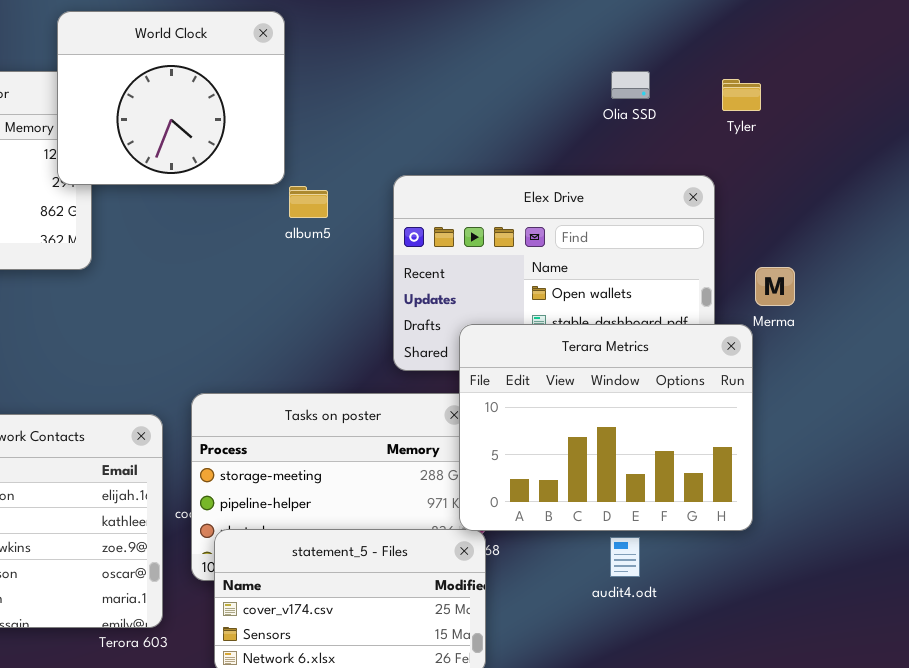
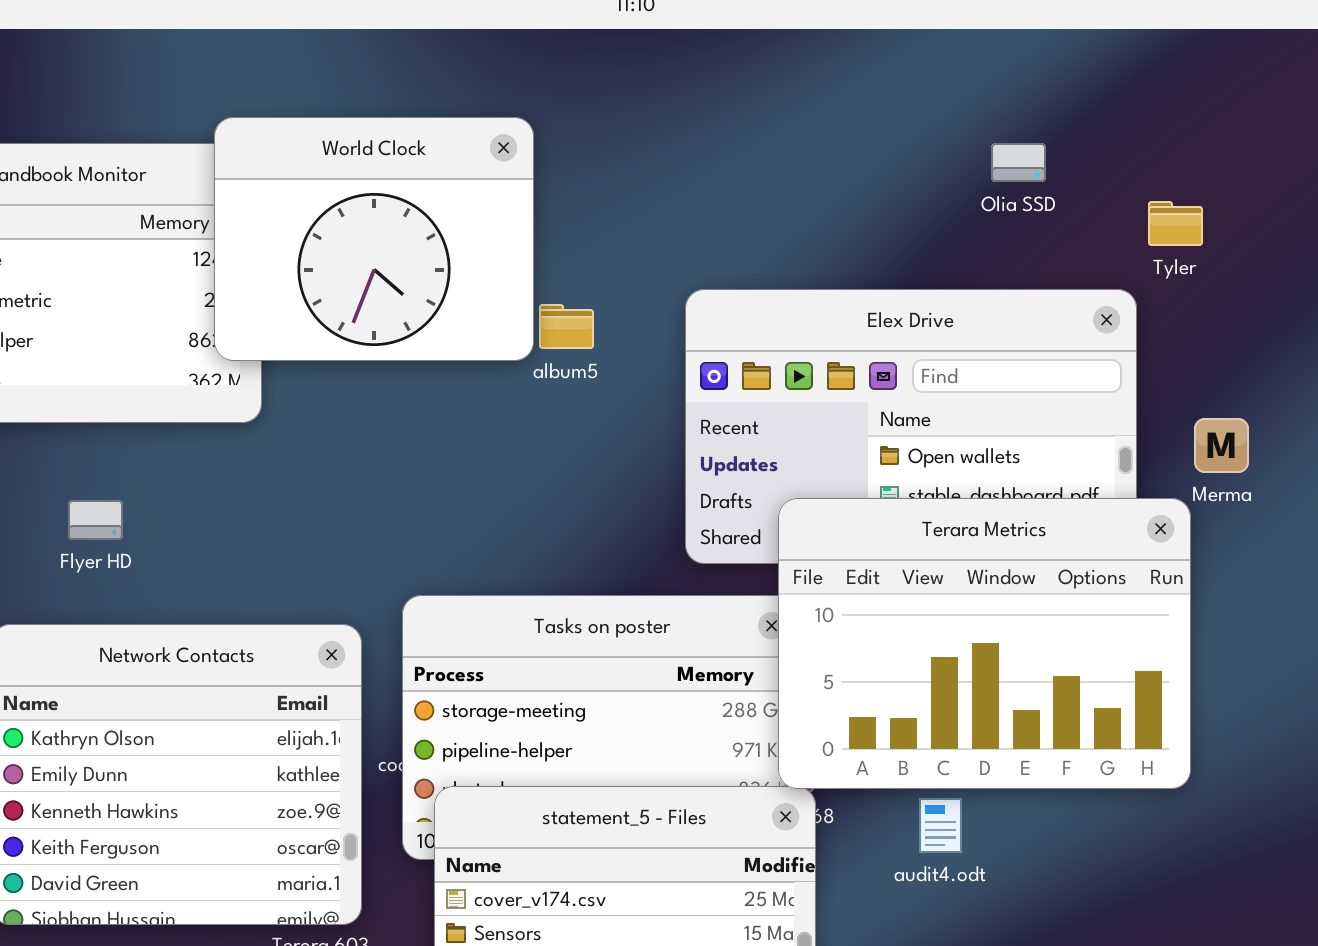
World Clock: [57,11,285,185] -> [214,117,534,361], moved
Tyler: [722,79,761,111] -> [1148,201,1203,246], moved
audit4.odt: [610,537,640,577] -> [919,798,962,853], moved

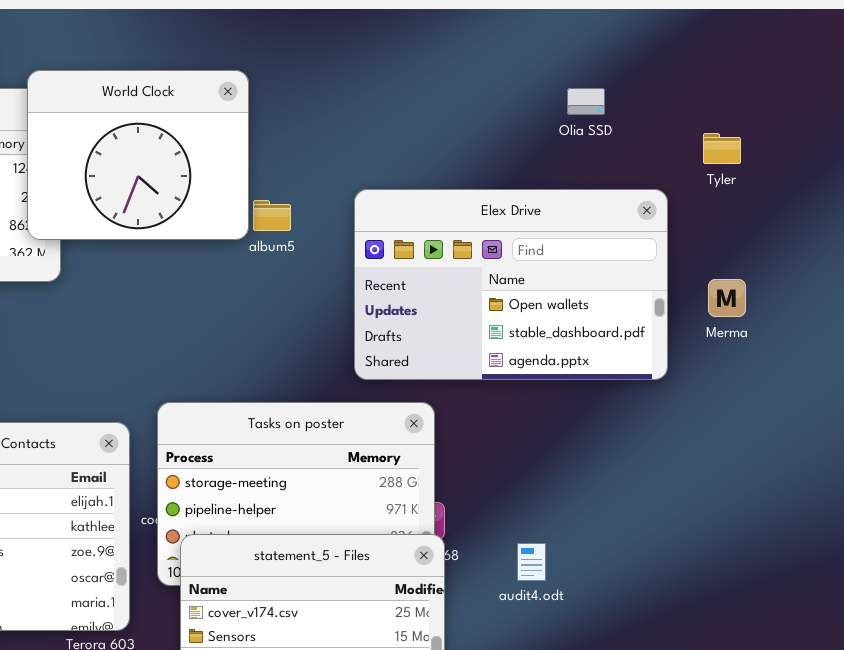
Tyler: [1148,201,1203,246] -> [703,133,741,164], moved
Terara Metrics: [778,498,1191,789] -> none, closed

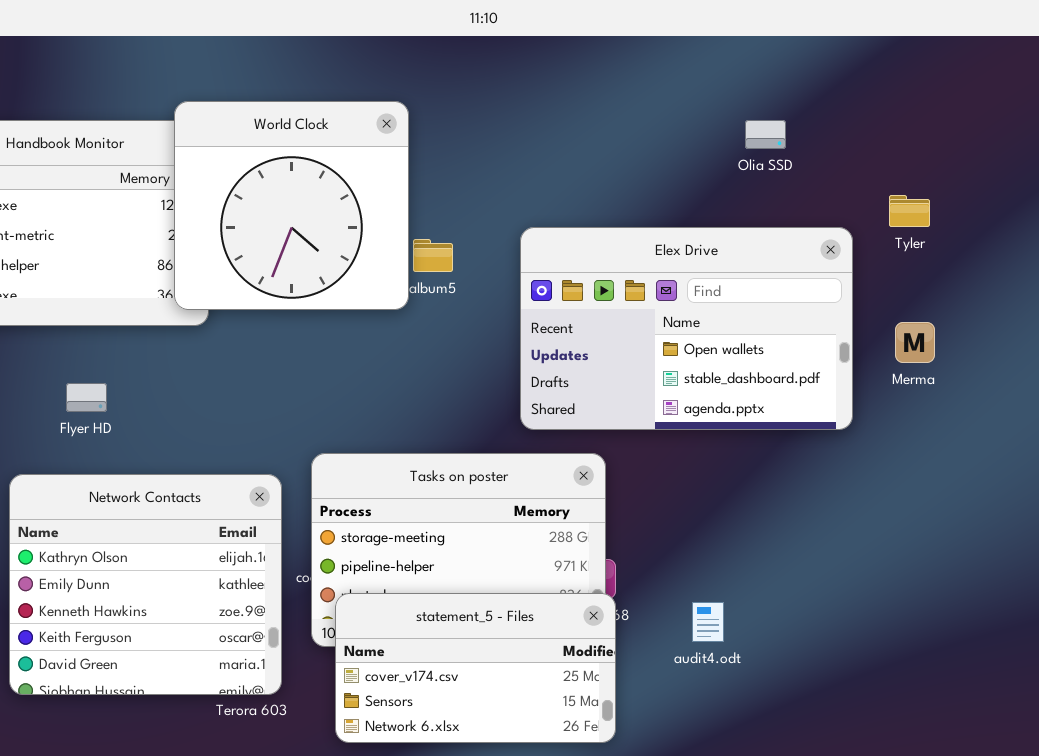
World Clock: [27,70,249,240] -> [174,101,409,310], resized
Tyler: [703,133,741,164] -> [889,195,930,227], moved

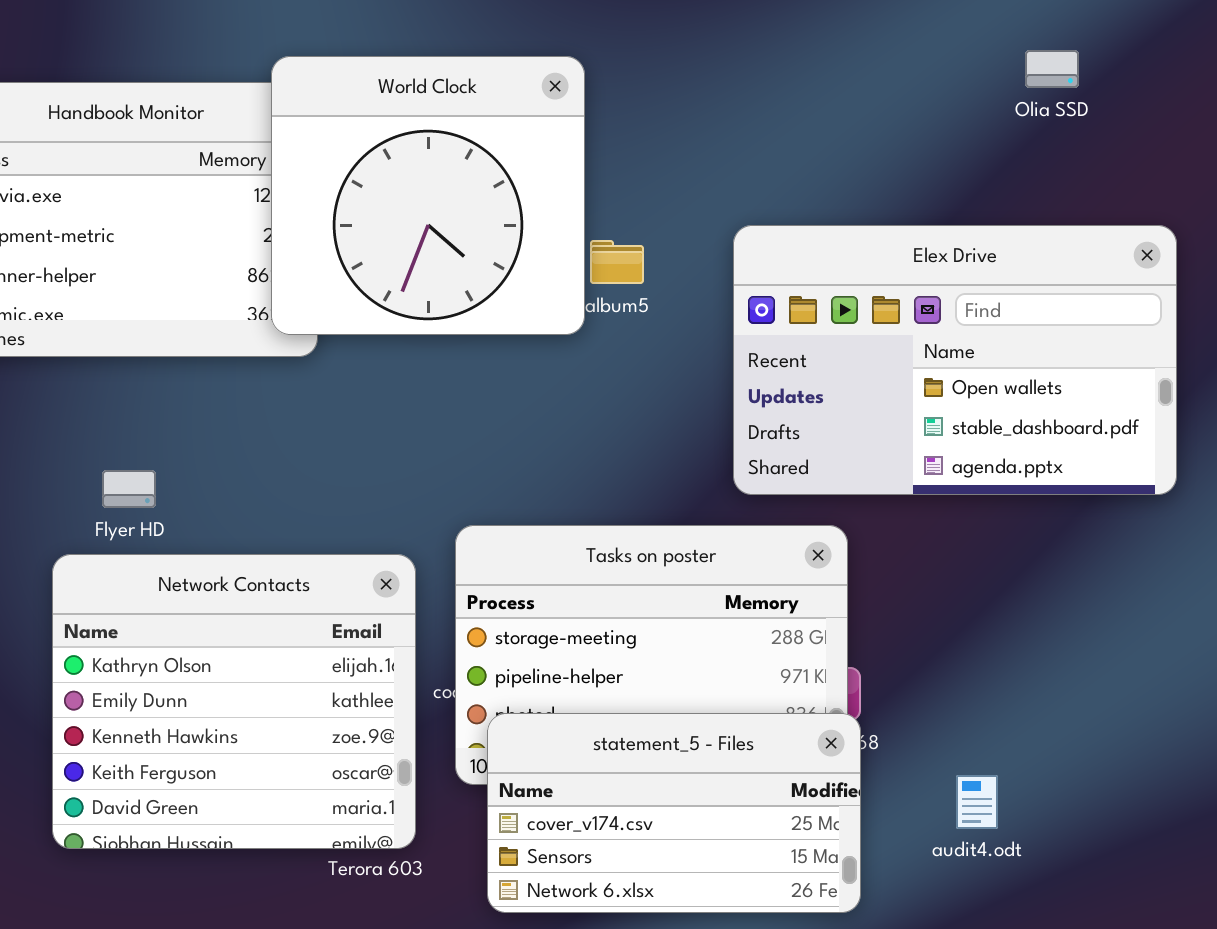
Olia SSD: [745,120,786,149] -> [1025,50,1079,88], moved
Flyer HD: [66,383,107,412] -> [102,470,156,508], moved
audit4.odt: [692,602,724,642] -> [956,775,998,829], moved

